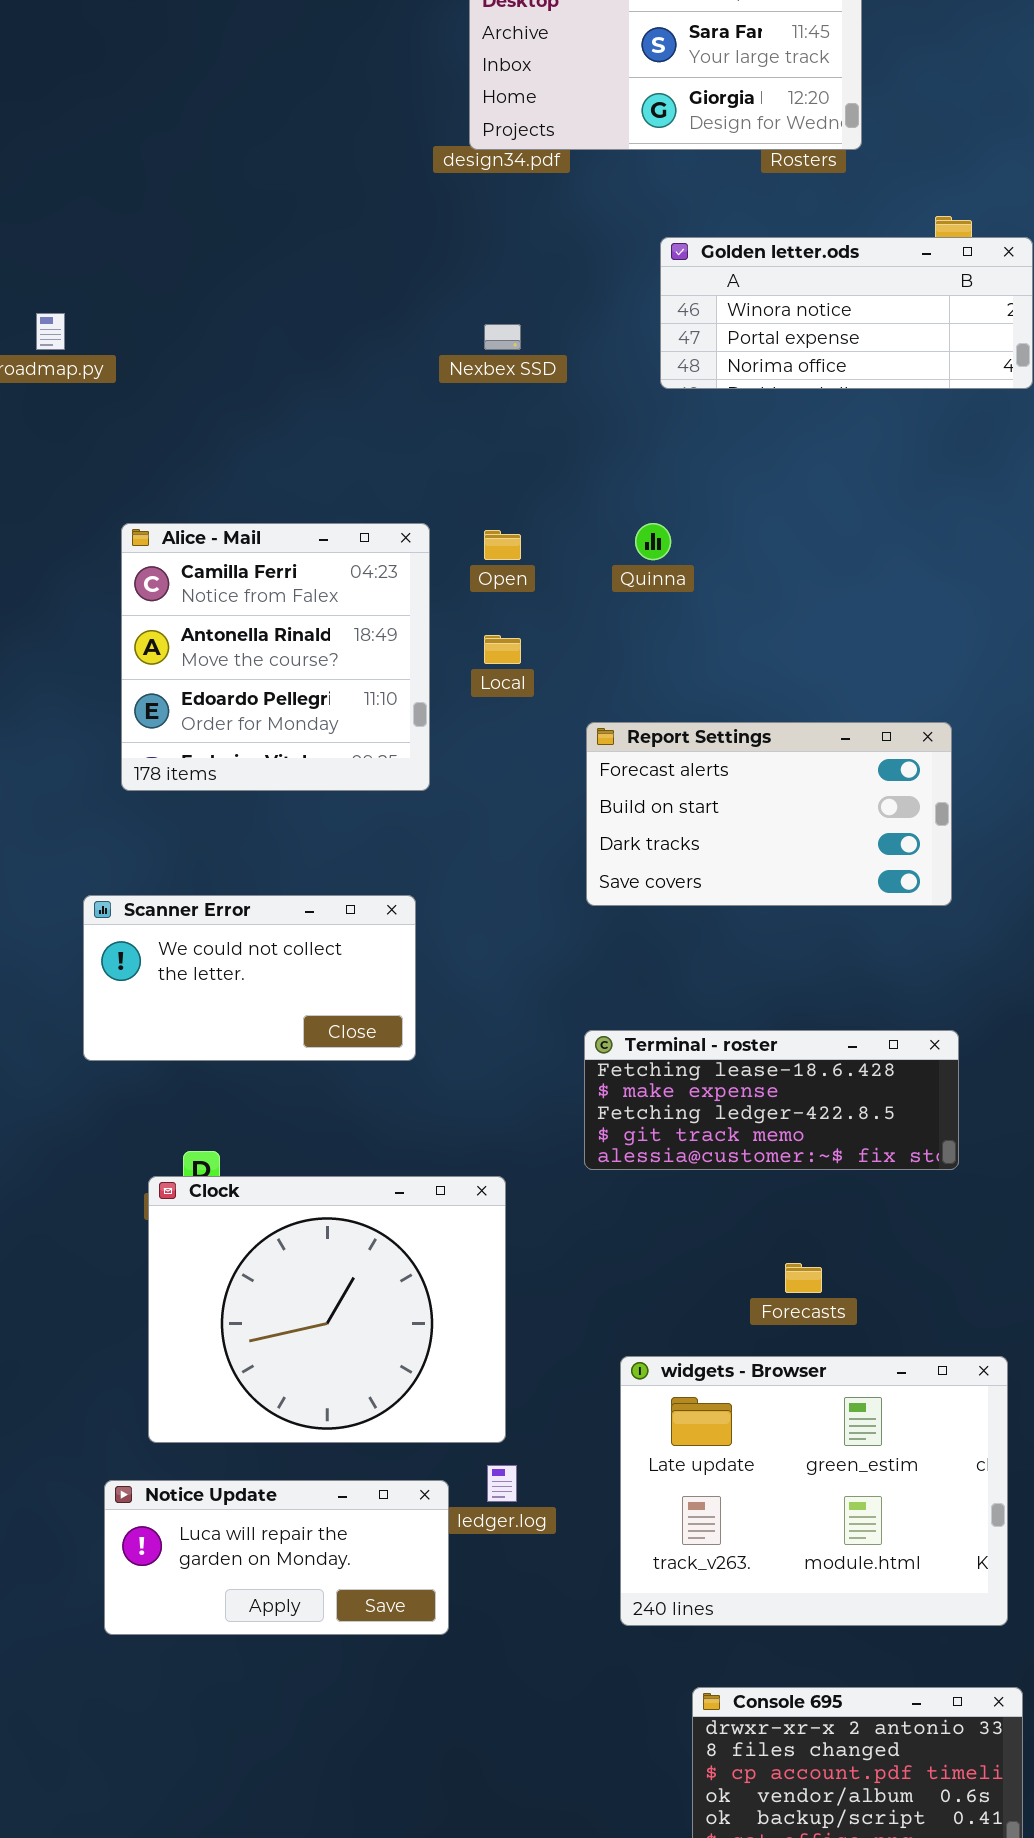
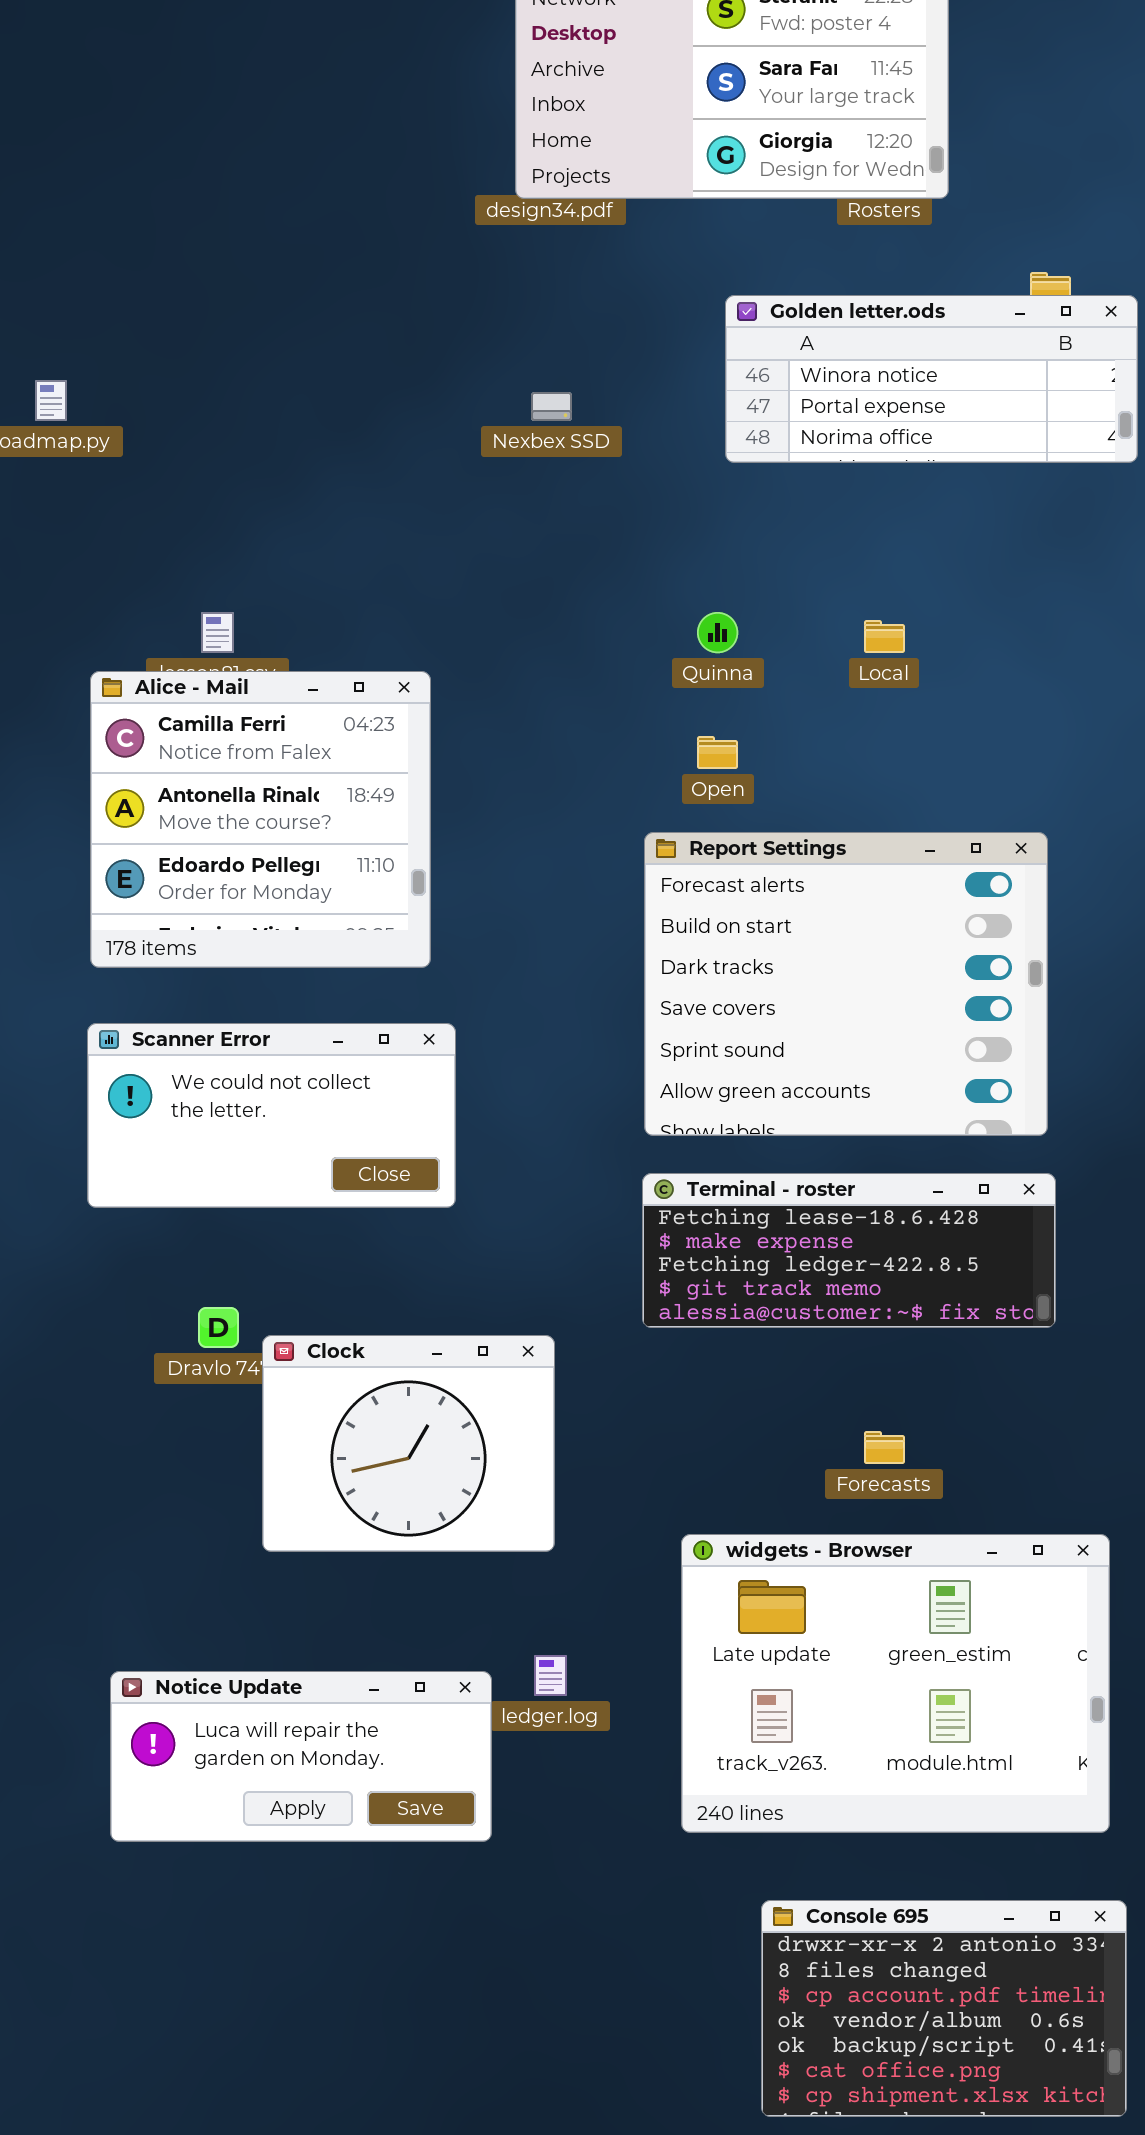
Alice - Mail: [121,523,430,791] -> [90,671,431,968], moved
Open: [484,530,521,560] -> [697,736,738,769], moved
Local: [484,635,521,664] -> [864,620,905,653], moved
Report Settings: [586,722,952,906] -> [644,832,1048,1136], resized
Clock: [148,1176,506,1443] -> [262,1335,555,1552], resized

